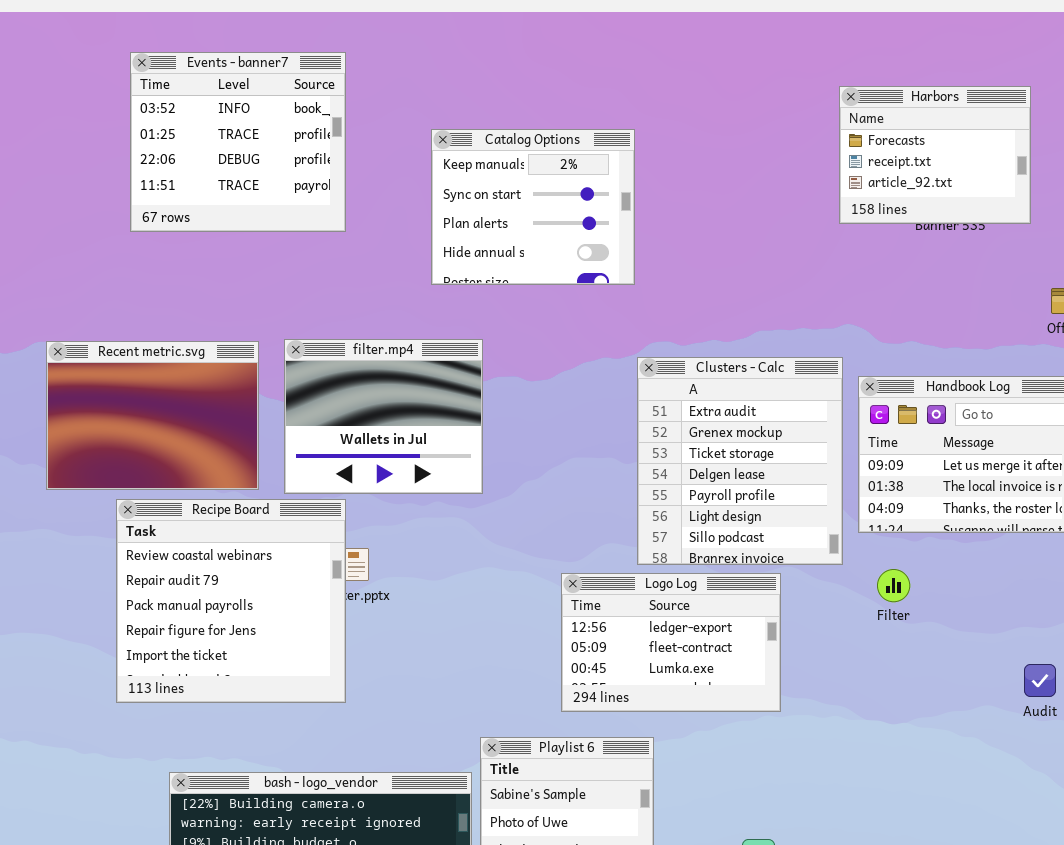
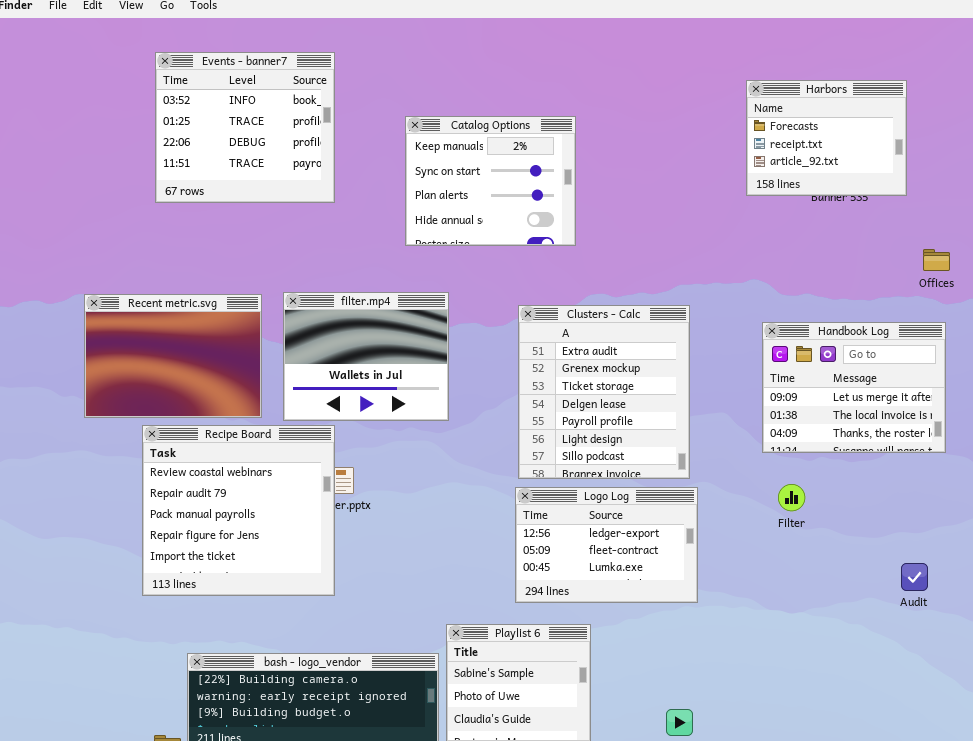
Clusters - Calc: [637,357,843,565] -> [518,305,690,479], moved

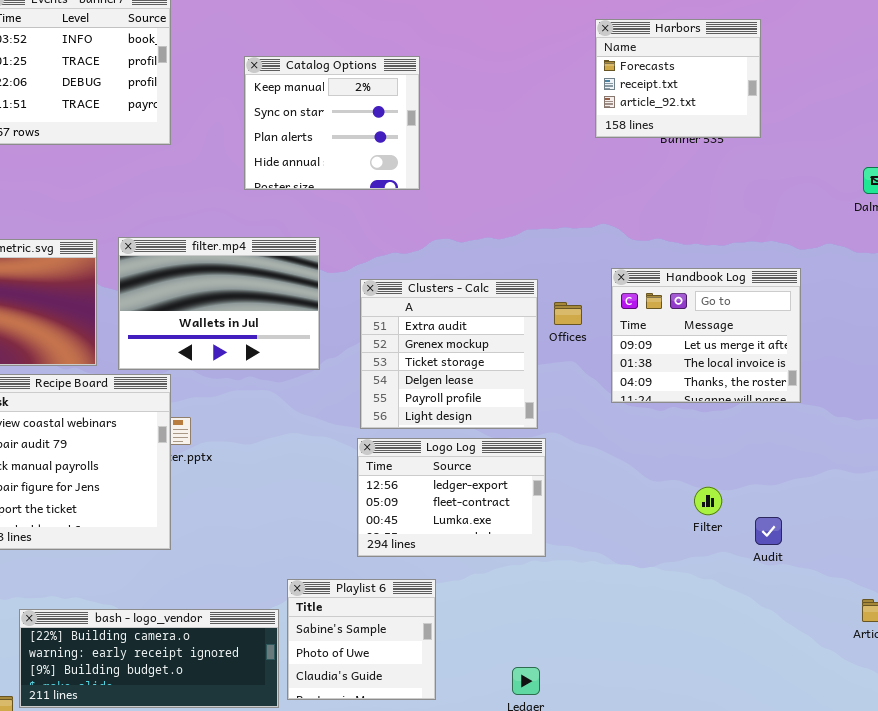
Offices: [923,249,950,271] -> [554,302,582,325], moved
filter.mp4: [283,292,449,421] -> [118,237,320,370], resized
Clusters - Calc: [518,305,690,479] -> [360,279,538,429], resized
Filter: [778,484,805,511] -> [694,487,722,515], moved

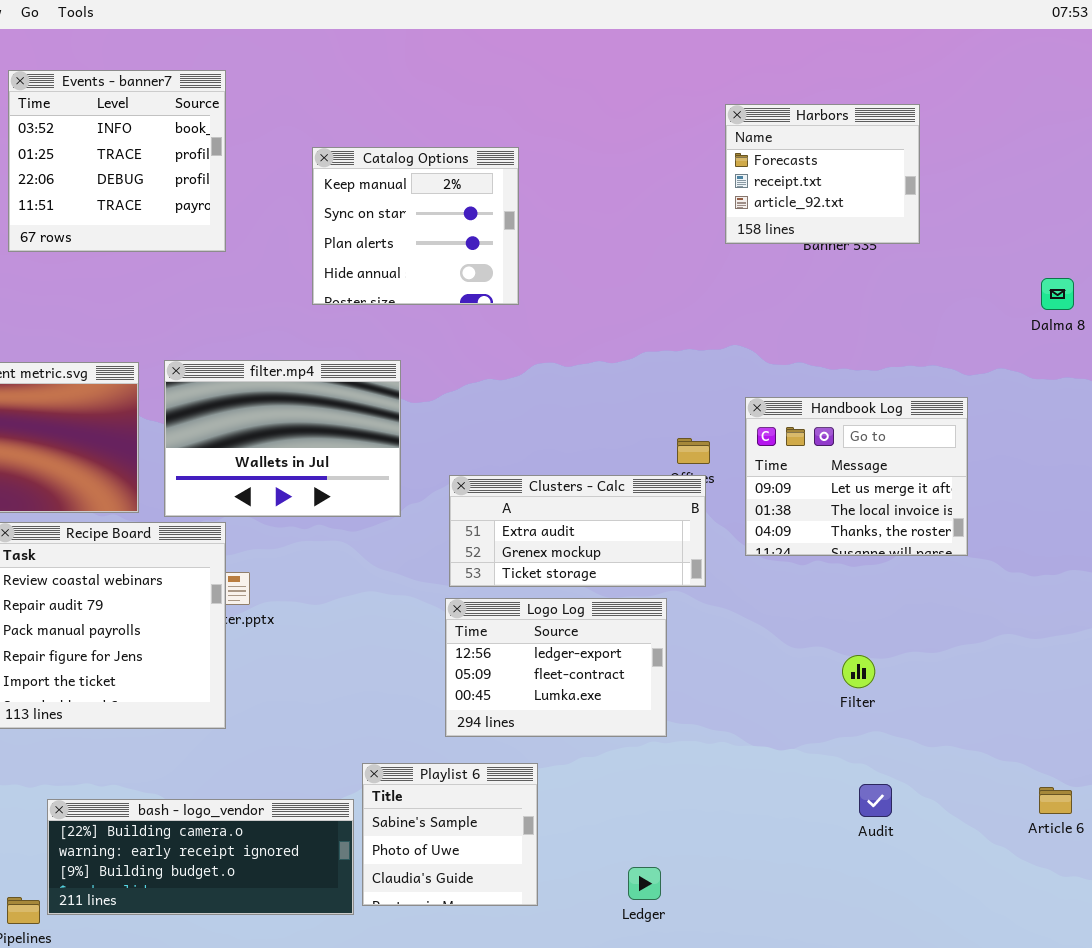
Clusters - Calc: [360,279,538,429] -> [449,475,706,587], resized
Audit: [755,517,782,545] -> [859,784,892,817], moved

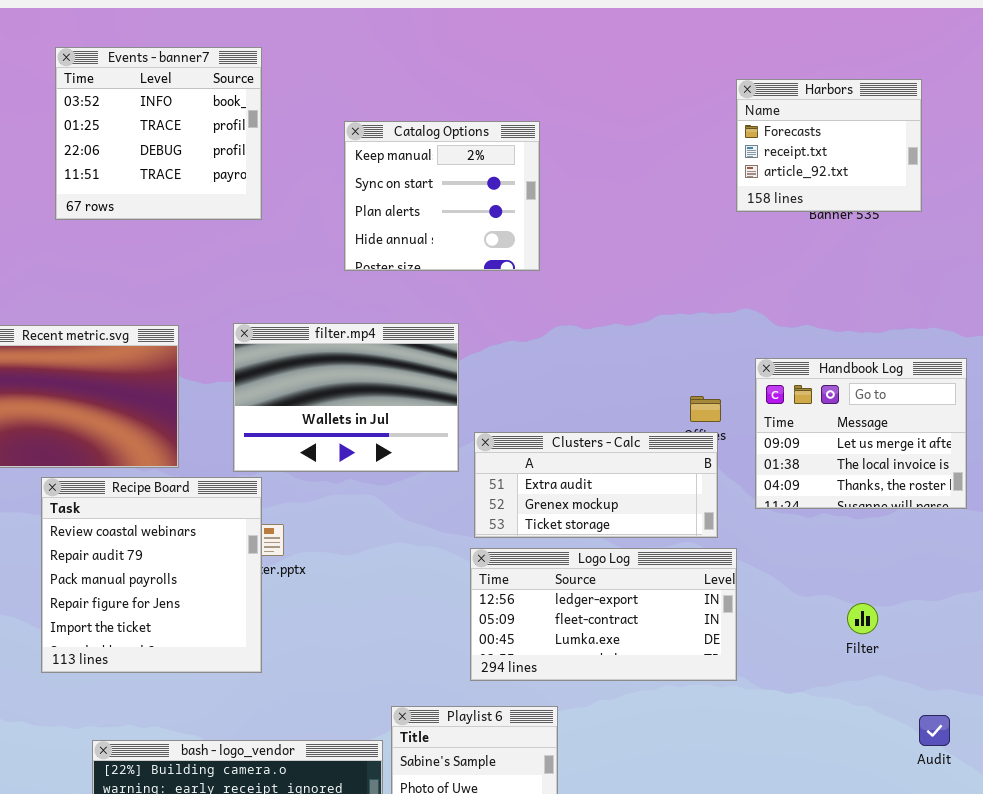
filter.mp4: [164,360,401,517] -> [233,323,459,472], moved
Logo Log: [445,598,667,737] -> [470,548,737,681], resized
Audit: [859,784,892,817] -> [919,715,950,746], moved

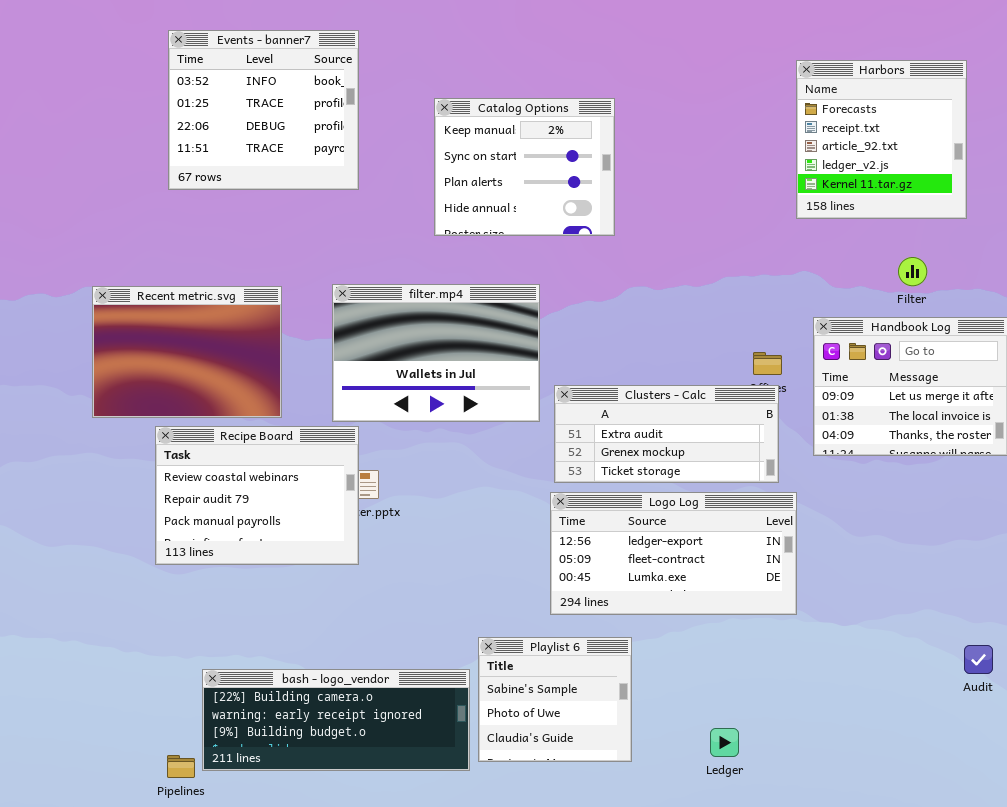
Harbors: [736,79,922,212] -> [796,60,967,219], resized
Recipe Board: [41,477,262,673] -> [155,426,359,565], resized
Filter: [847,603,878,634] -> [898,257,927,286], moved

